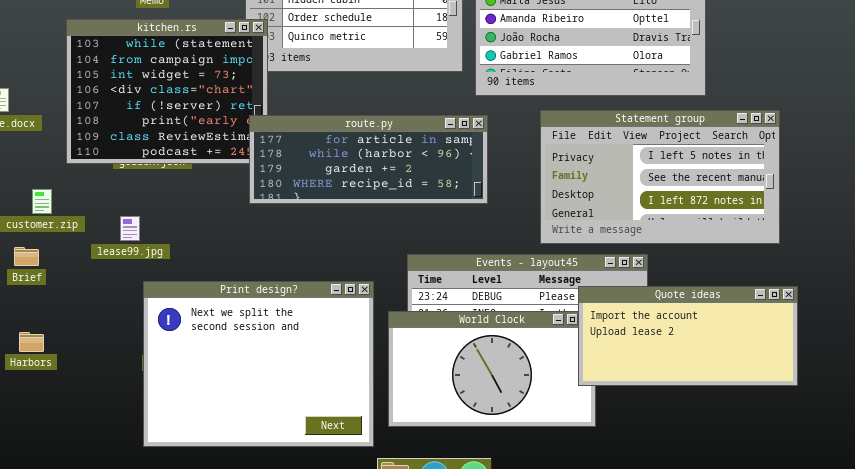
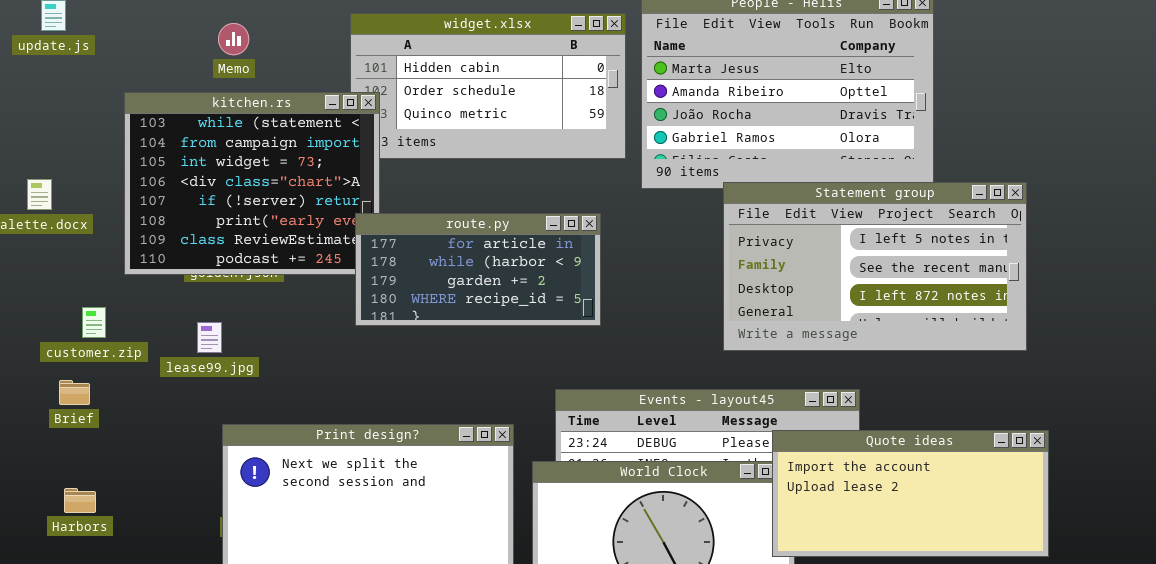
Statement group: [540,110,780,244] -> [723,182,1027,351], moved
route.py: [249,115,488,204] -> [355,213,601,326], resized
lease99.jpg: [120,216,140,241] -> [197,322,222,353], moved

